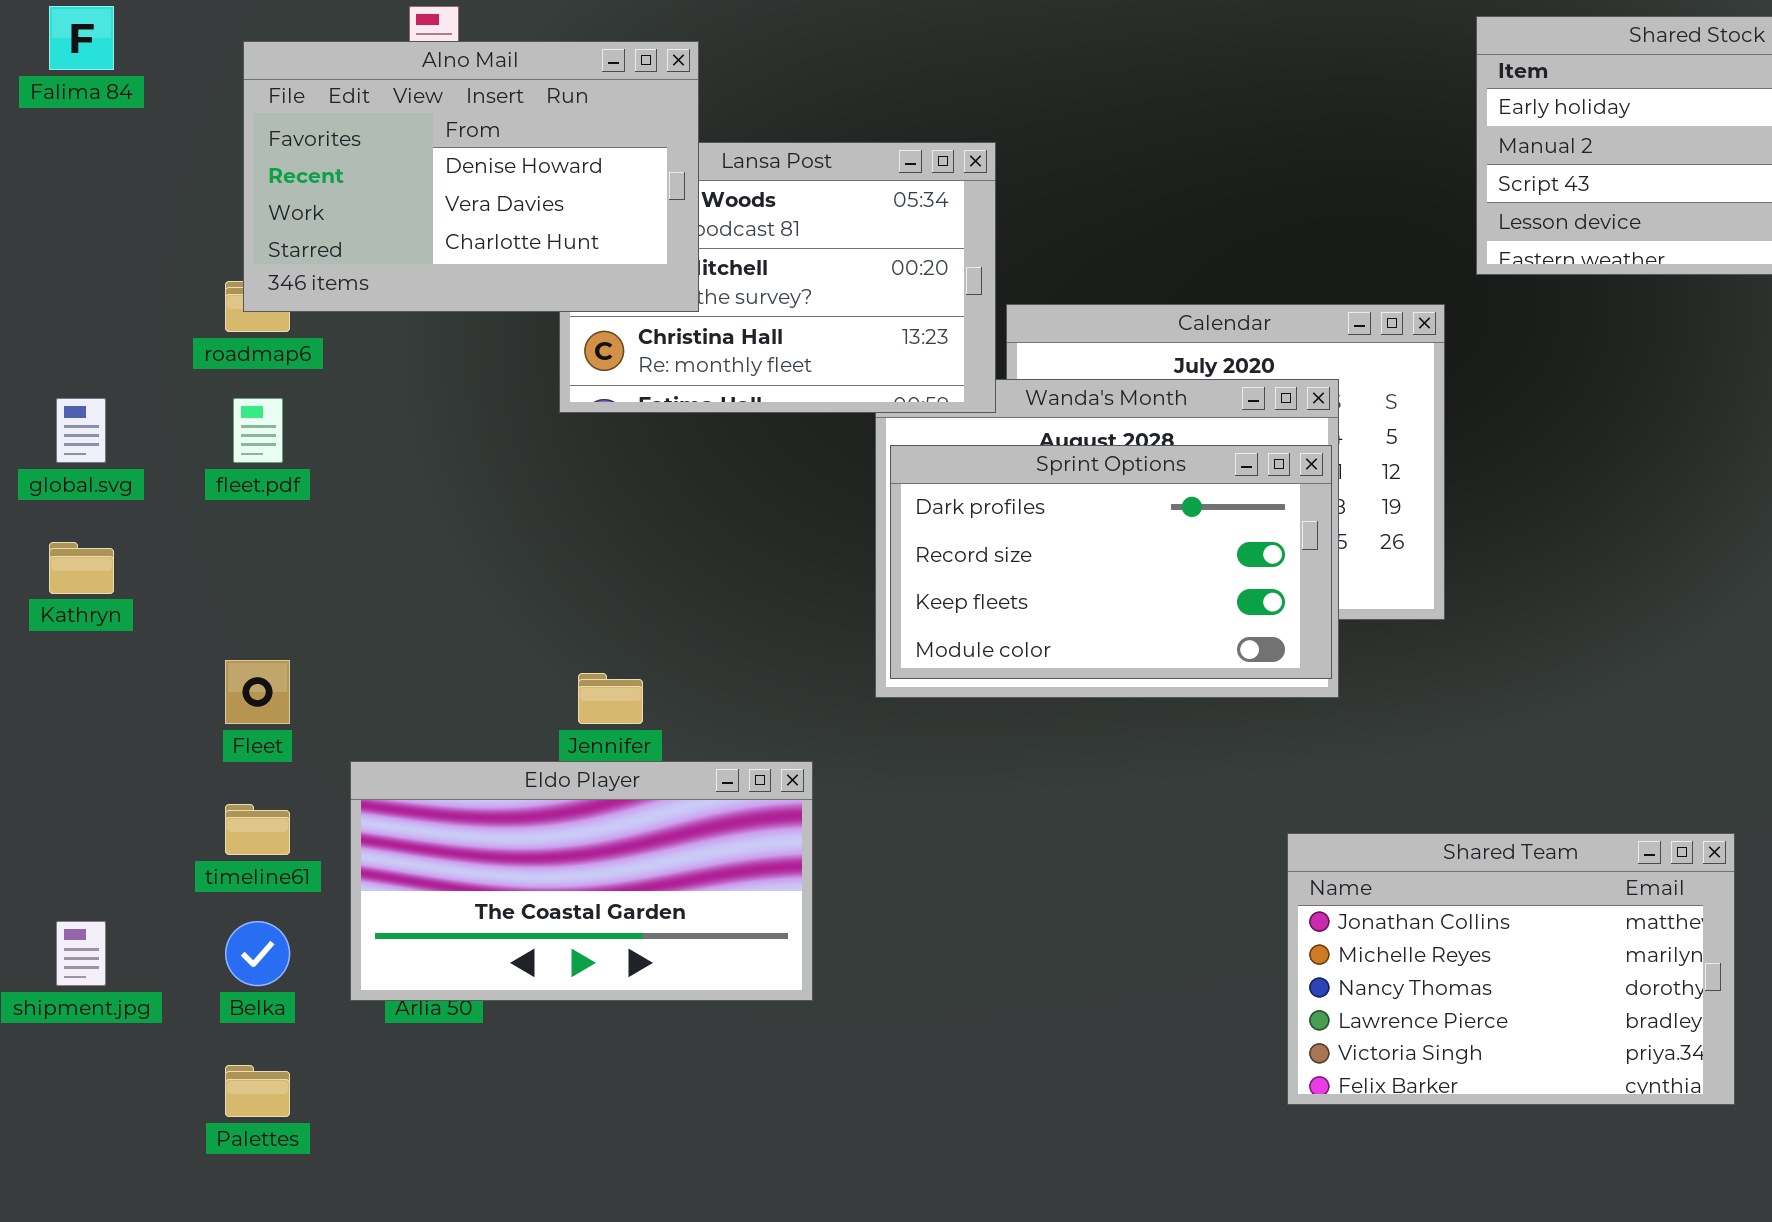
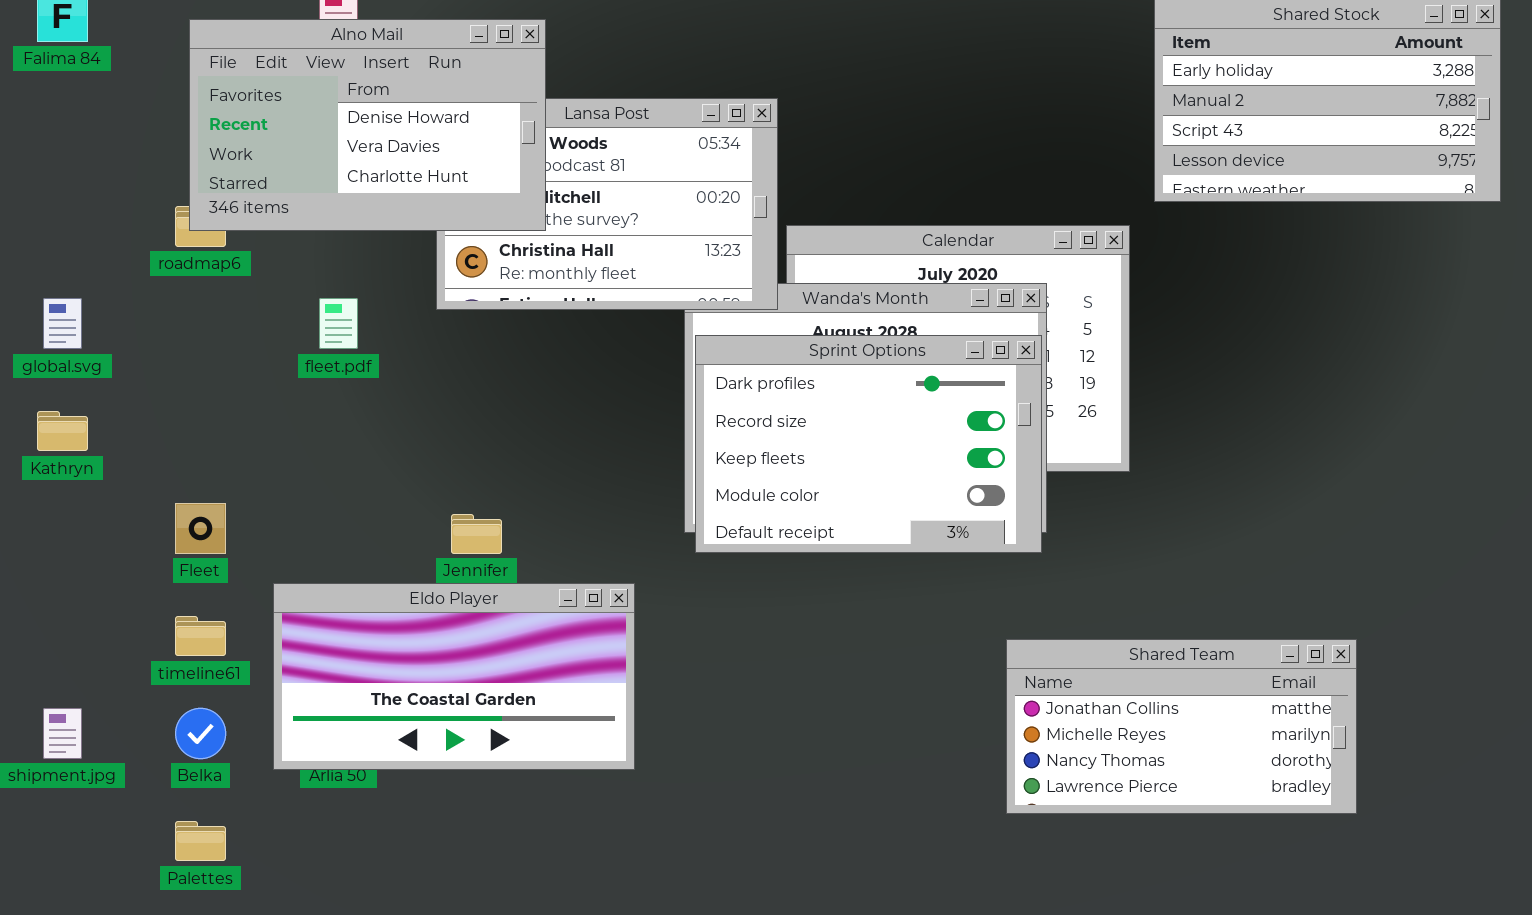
fleet.pdf: [233,398,283,463] -> [319,298,358,349], moved
Sprint Options: [890,445,1332,679] -> [695,335,1042,553], resized
Shared Team: [1287,833,1735,1105] -> [1006,639,1357,814], resized

